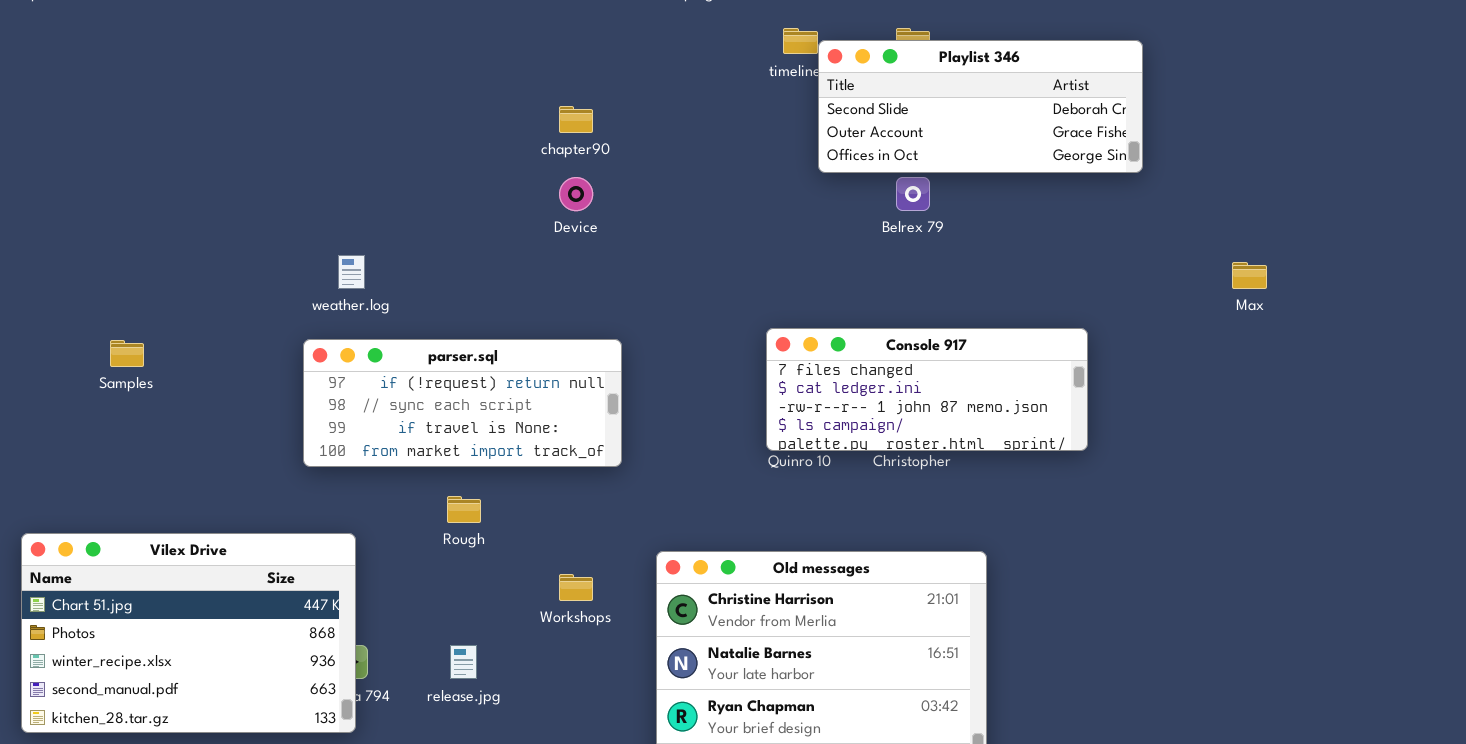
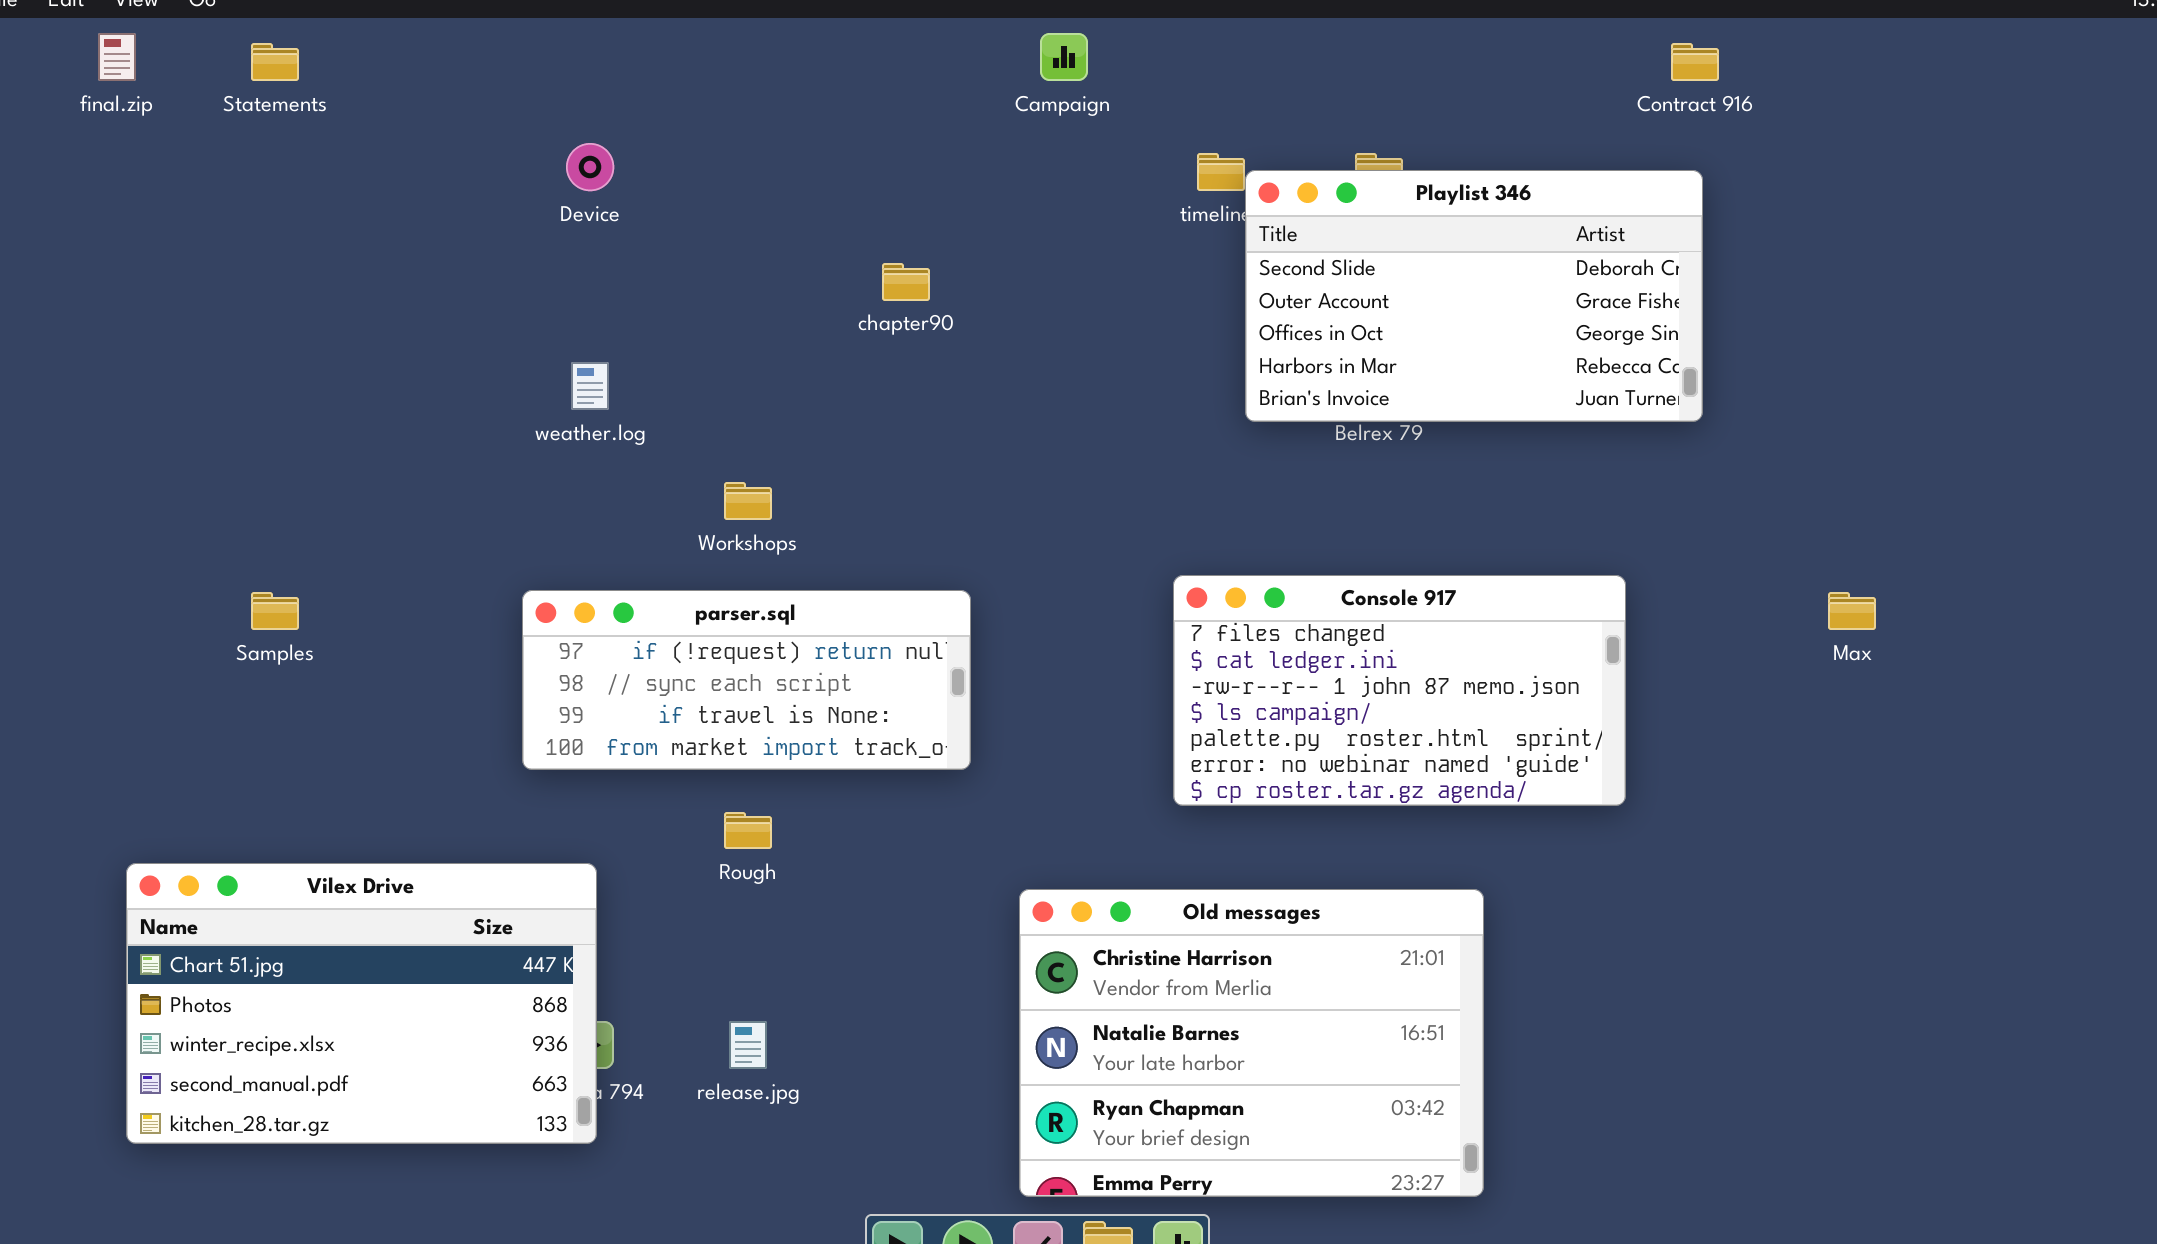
Playlist 346: [818,40,1143,173] -> [1245,170,1703,422], resized
Device: [559,177,593,211] -> [566,143,614,191], moved
weather.log: [338,255,365,289] -> [571,362,609,410], moved
Max: [1232,262,1267,289] -> [1828,592,1876,630], moved
Console 917: [766,328,1088,451] -> [1173,575,1626,806], resized
Workshops: [559,574,593,601] -> [724,482,772,520], moved

